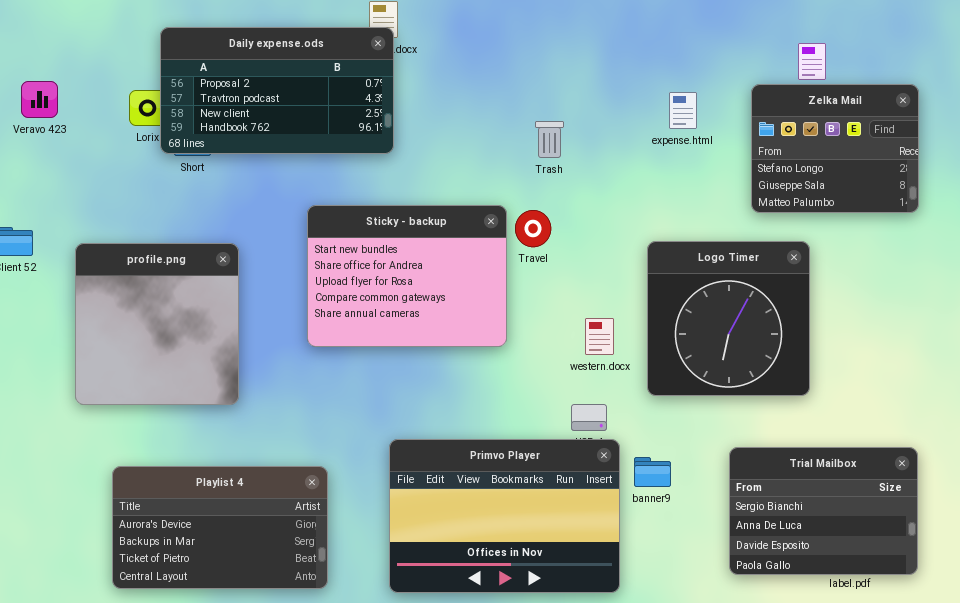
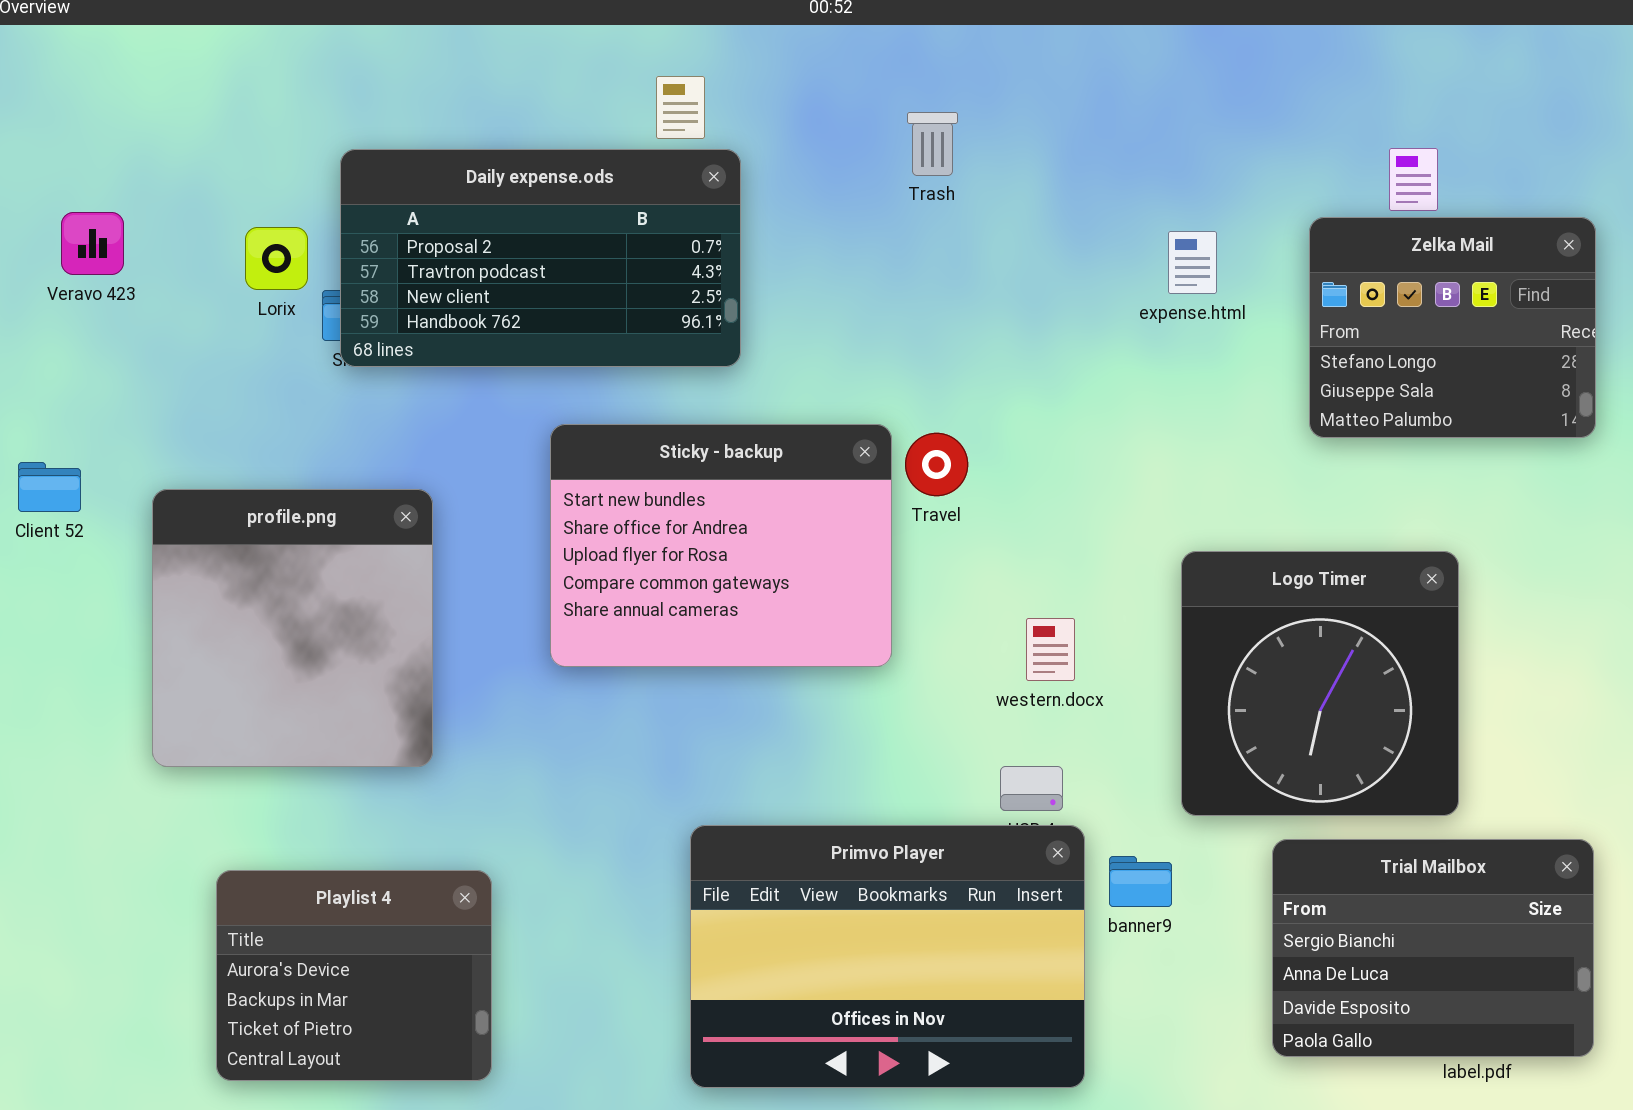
Daily expense.ods: [160,27,394,154] -> [340,149,741,367], moved
Trash: [535,121,564,158] -> [907,112,958,176], moved
Logo Timer: [647,241,810,396] -> [1181,551,1459,816], moved
Playlist 4: [112,466,328,589] -> [216,870,492,1081], resized

